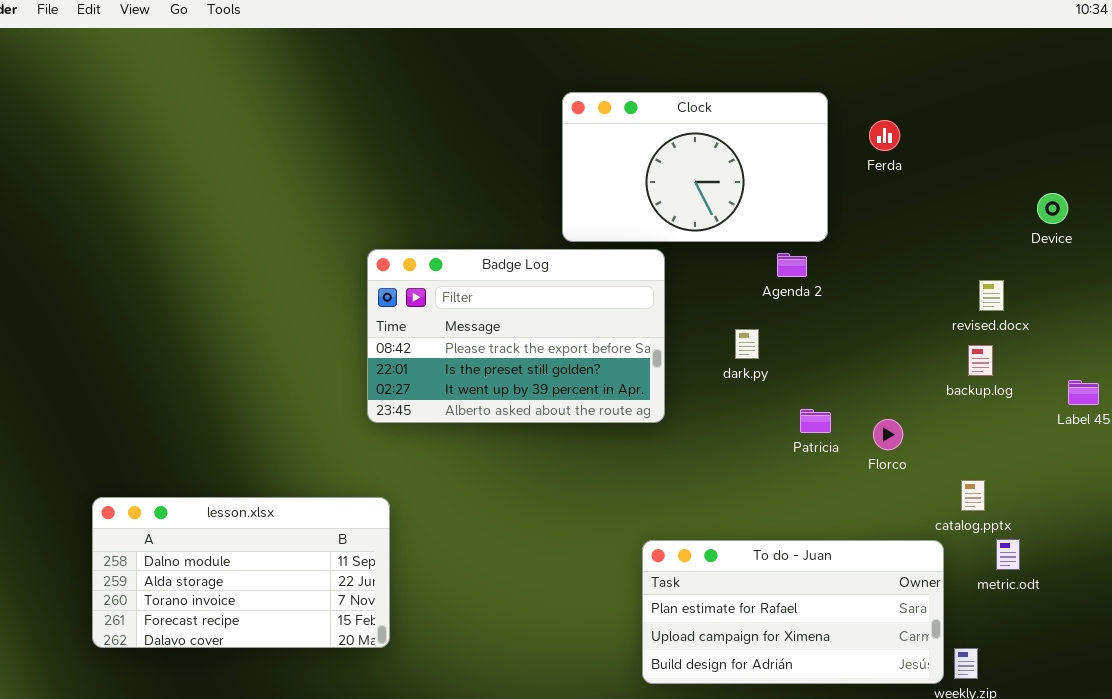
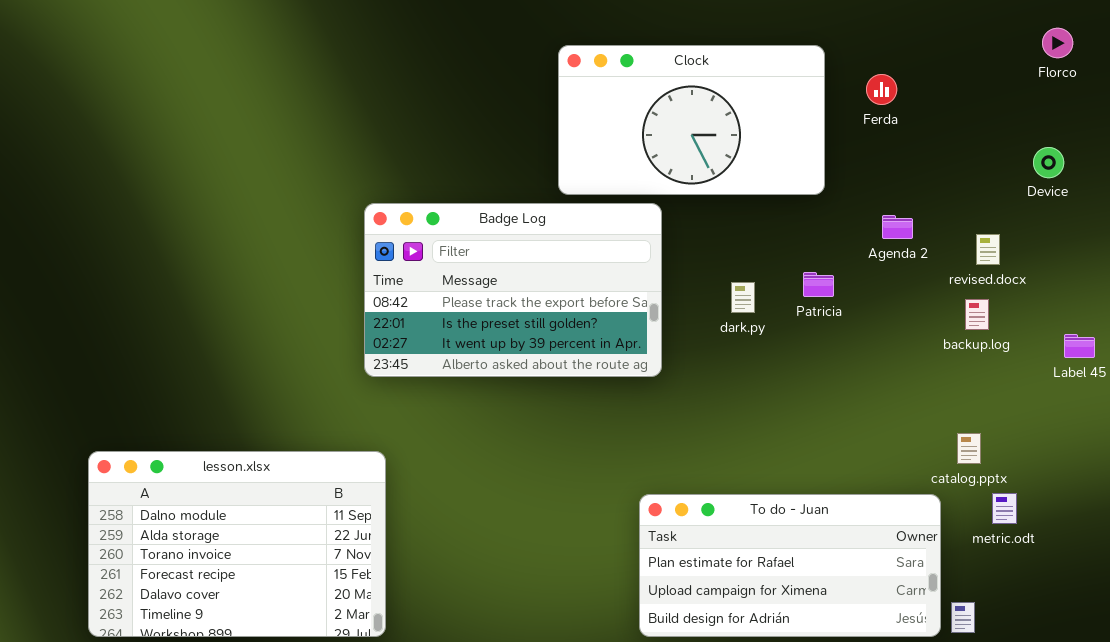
Agenda 2: [777,253,807,277] -> [882,215,913,239], moved
Patricia: [800,409,831,433] -> [803,272,834,297], moved
Florco: [873,419,903,450] -> [1042,28,1073,58], moved
lesson.xlsx: [92,497,390,648] -> [88,451,386,637], resized

